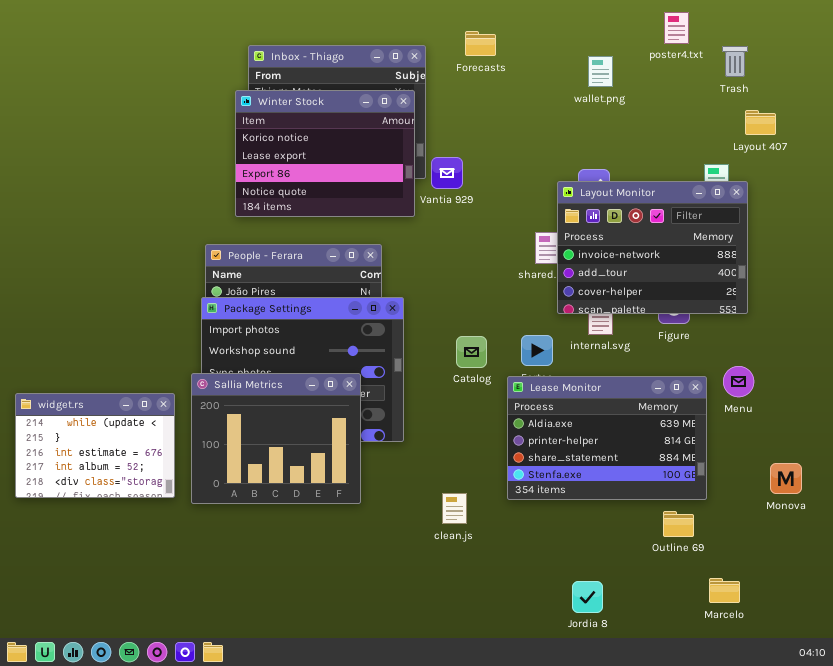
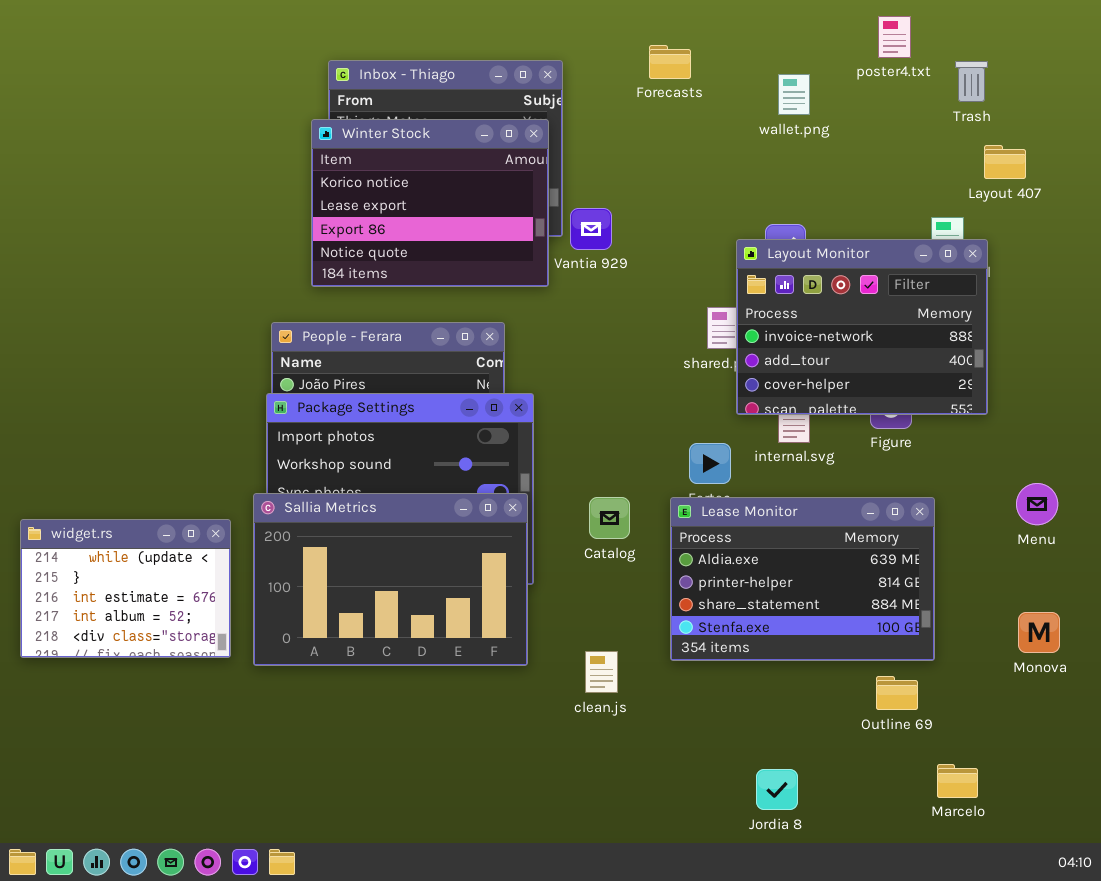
Forecasts: [465,31,496,56] -> [649,45,691,79], moved
Catalog: [456,336,487,368] -> [589,497,630,539], moved
Menu: [723,366,754,397] -> [1016,483,1058,525], moved
Sallia Metrics: [191,373,361,504] -> [253,493,528,666], resized

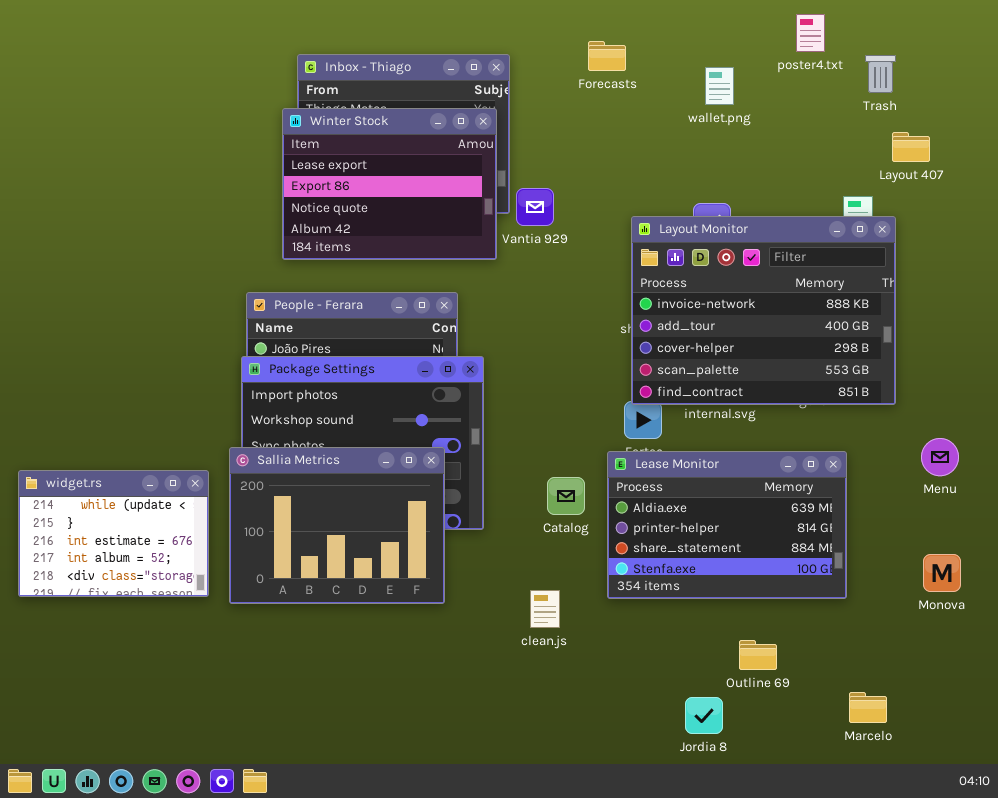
Winter Stock: [311,119,549,287] -> [282,108,497,260], scrolled down 1 row
Layout Monitor: [736,239,988,415] -> [631,216,896,405], resized
Sallia Metrics: [253,493,528,666] -> [229,447,445,604], resized
Catalog: [589,497,630,539] -> [547,477,585,515], moved
Outline 69: [876,676,918,710] -> [739,640,777,670], moved

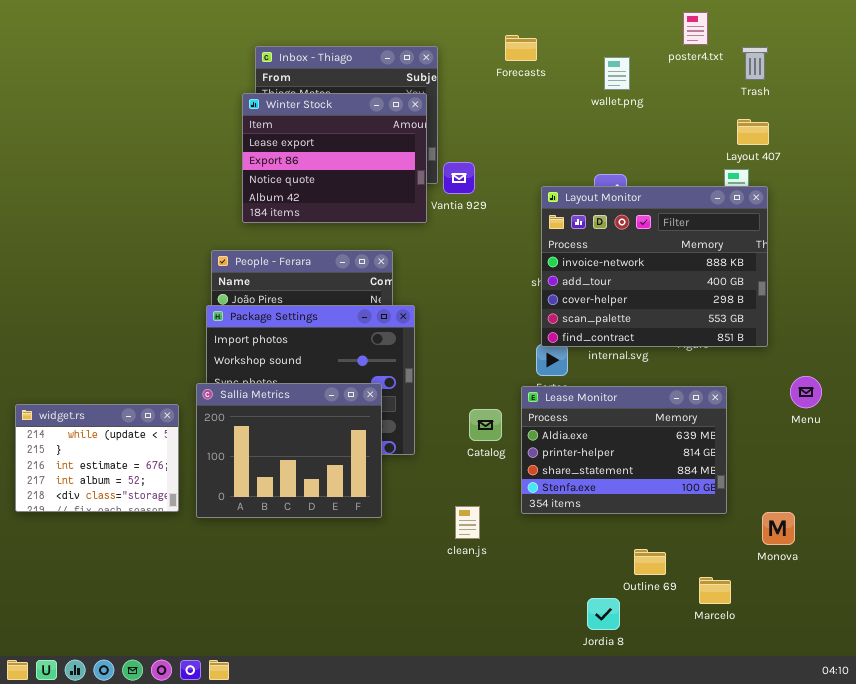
Layout 407: [892,132,930,162] -> [737,119,769,145], moved
Monova: [923,554,961,592] -> [762,512,795,545], moved
Marcelo: [849,692,887,723] -> [699,577,731,604], moved

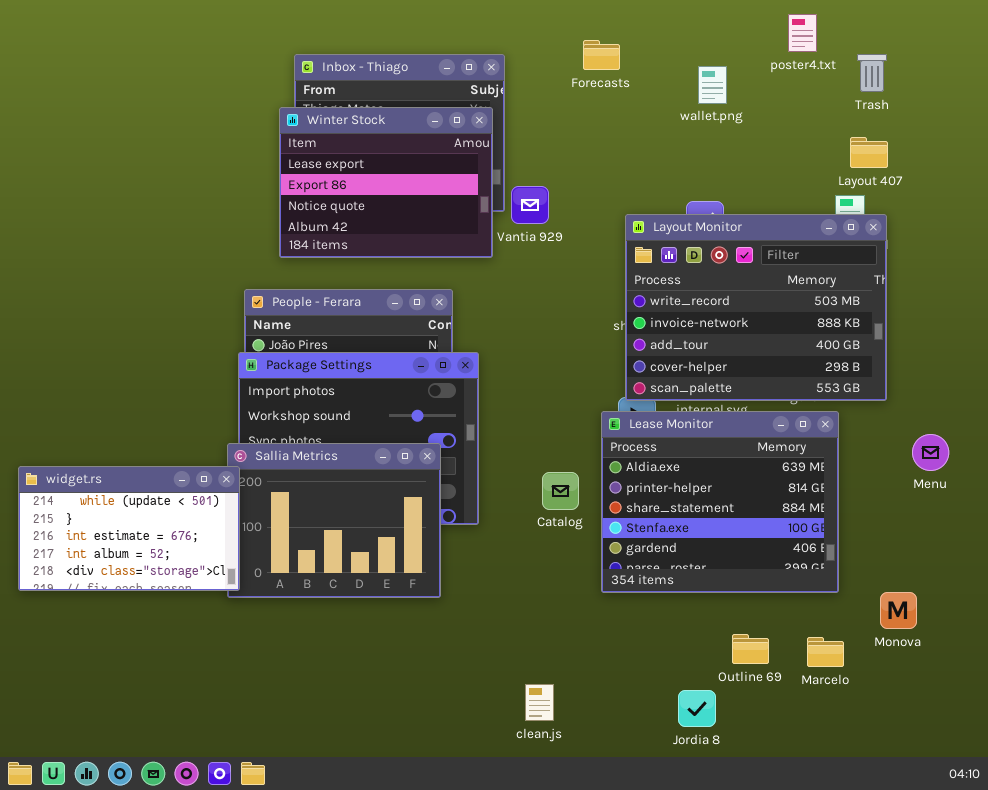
Layout Monitor: [541,186,768,347] -> [625,214,887,401], scrolled up 1 row
Lease Monitor: [521,386,727,514] -> [601,411,839,593], resized
widget.rs: [15,404,179,512] -> [18,466,240,591], resized
clean.js: [455,506,480,539] -> [525,684,554,721], moved
Marcelo: [699,577,731,604] -> [807,637,844,667], moved

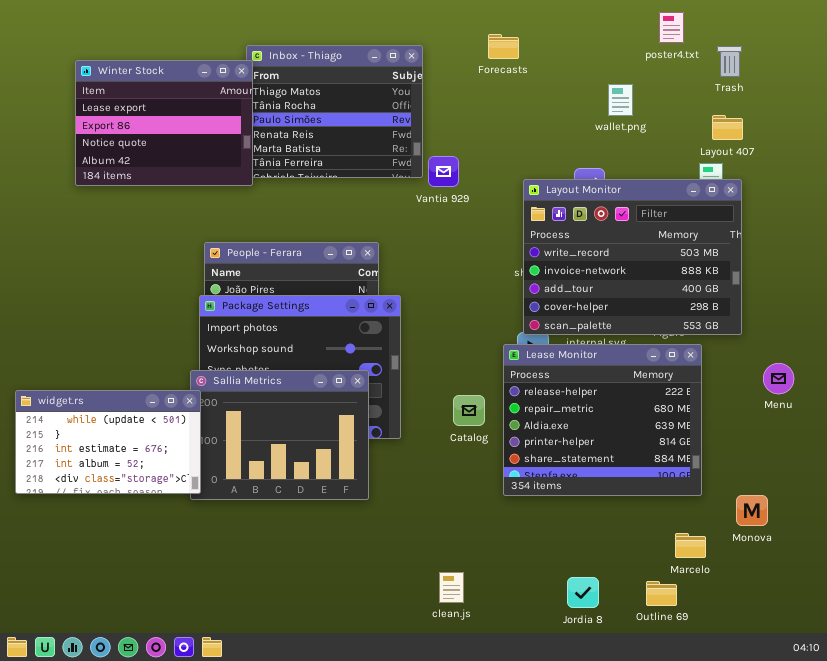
wallet.png: [698,66,727,104] -> [608,84,633,116], moved
Winter Stock: [279,107,493,258] -> [75,60,253,186], moved
Lease Monitor: [601,411,839,593] -> [503,344,702,496], scrolled up 2 rows
Outline 69: [732,634,769,664] -> [646,581,677,606], moved

